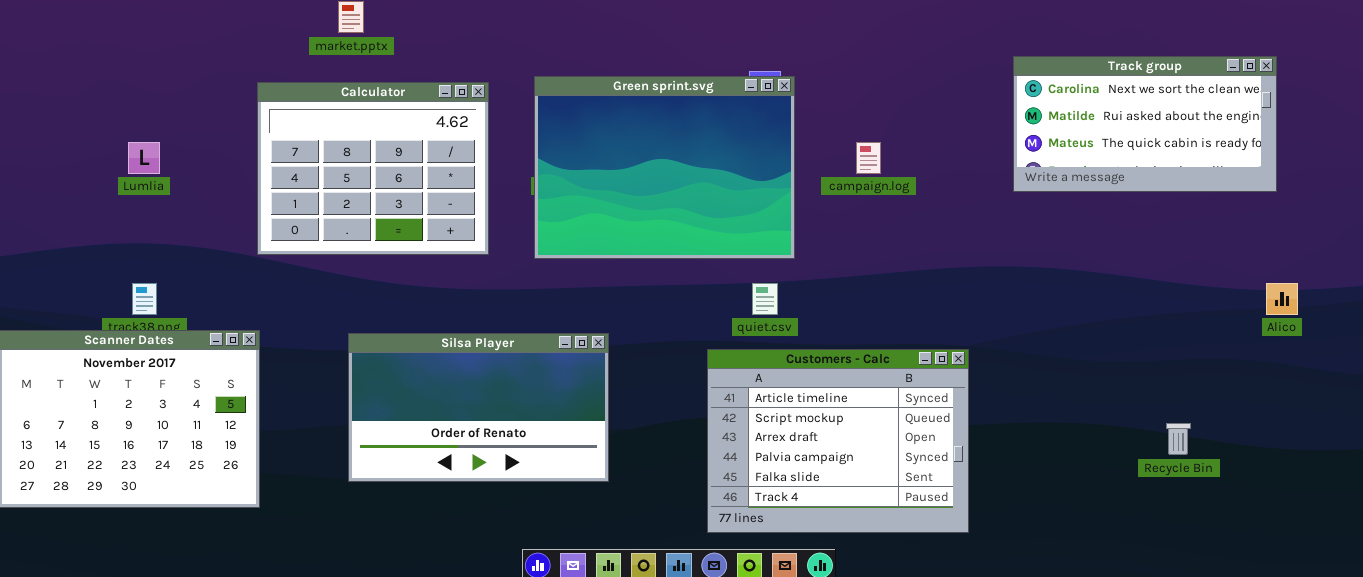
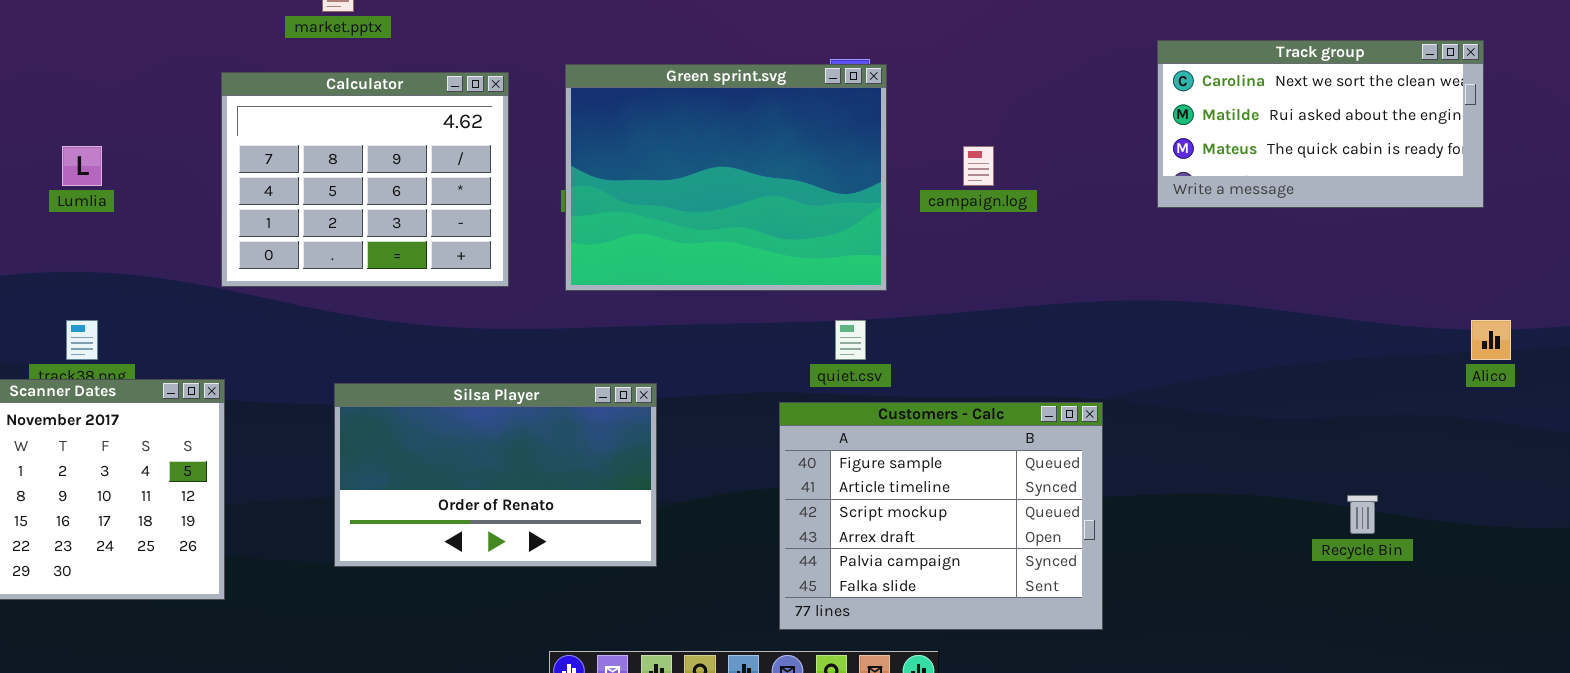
Customers - Calc: [707,349,969,533] -> [779,402,1103,630], scrolled up 1 row

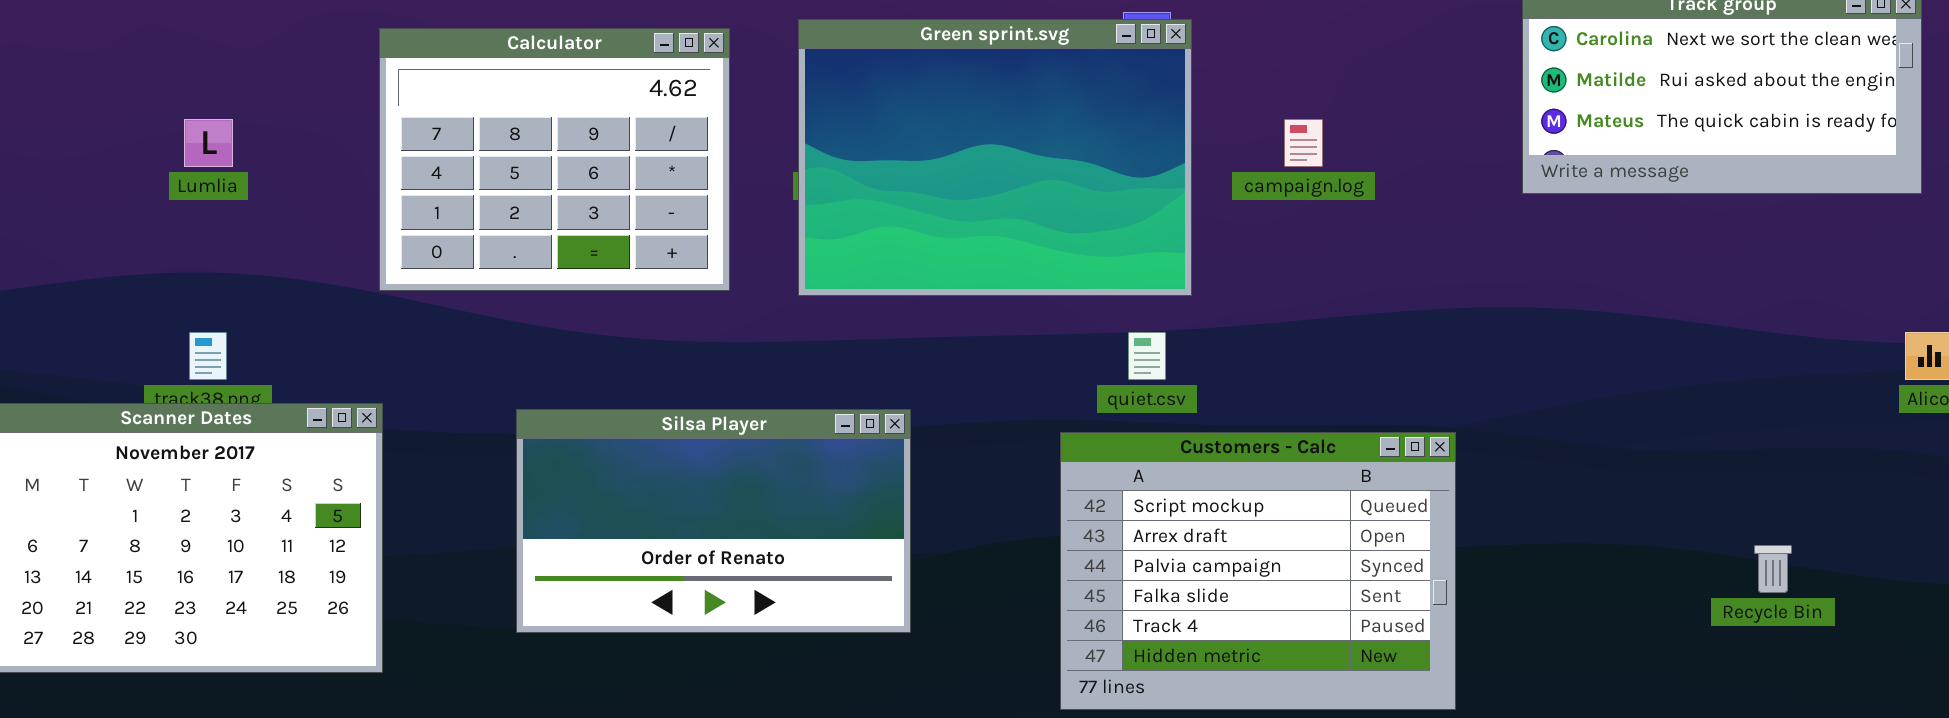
Customers - Calc: [779,402,1103,630] -> [1060,432,1456,710], scrolled down 2 rows

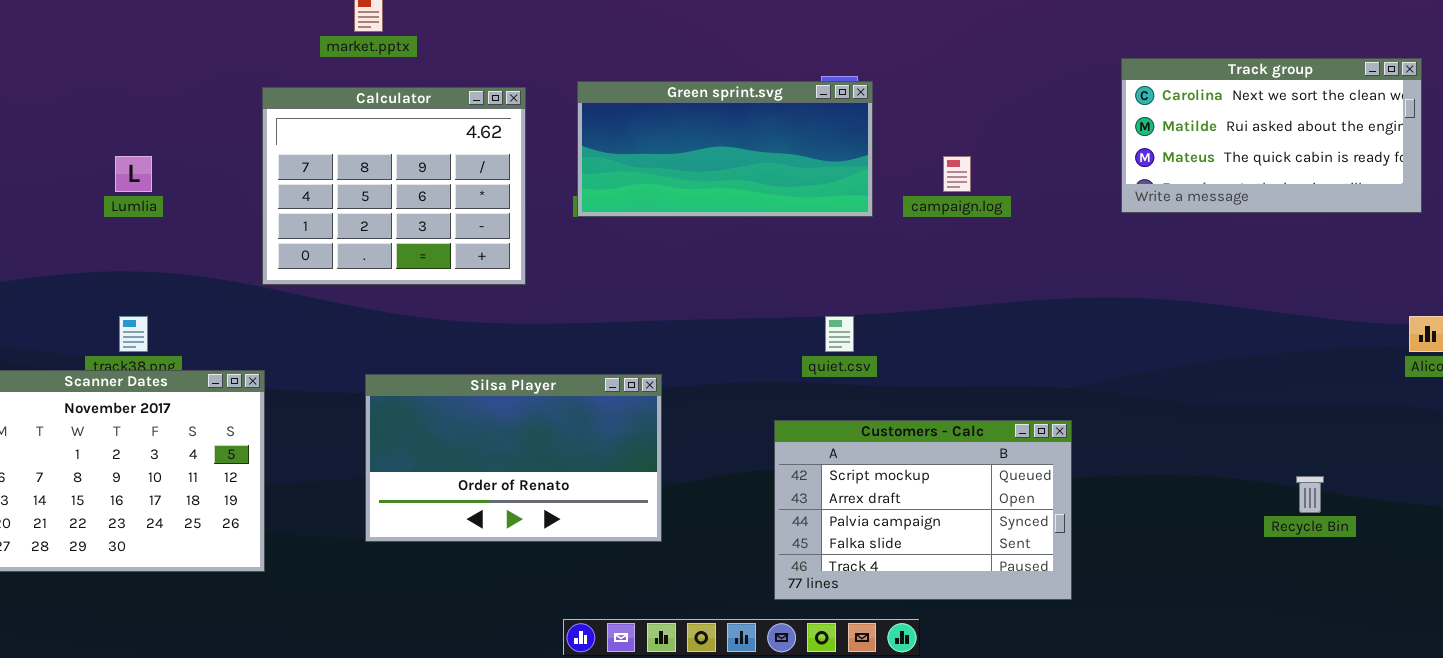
Green sprint.svg: [798,19,1192,296] -> [577,81,873,217], resized
Customers - Calc: [1060,432,1456,710] -> [774,420,1072,600], resized

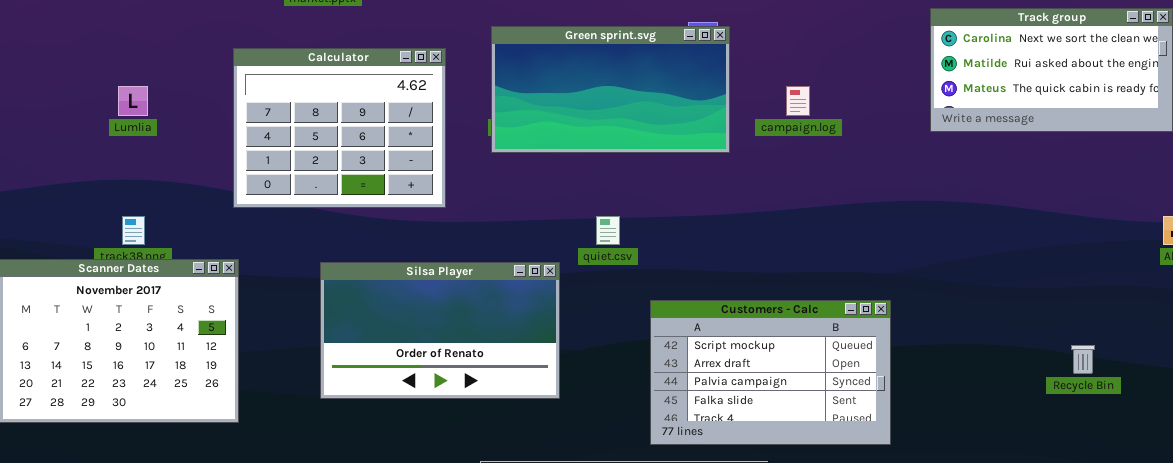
Green sprint.svg: [577,81,873,217] -> [491,26,730,153], resized
Calculator: [262,87,526,285] -> [233,48,446,208], moved
quiet.csv: [825,316,854,352] -> [596,216,620,245], moved

